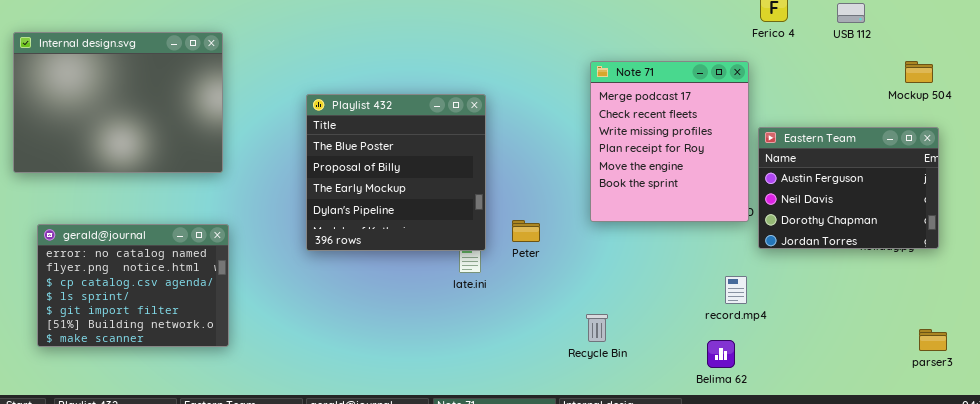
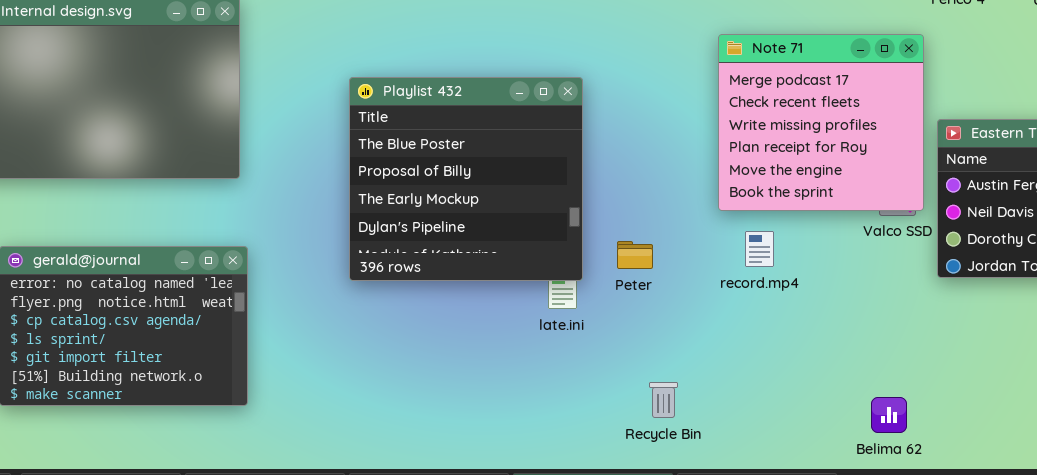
Note 71: [590,61,749,222] -> [718,34,924,211], resized
record.mp4: [725,276,747,304] -> [745,231,774,267], moved
Recycle Bin: [586,314,608,342] -> [649,382,678,418], moved

